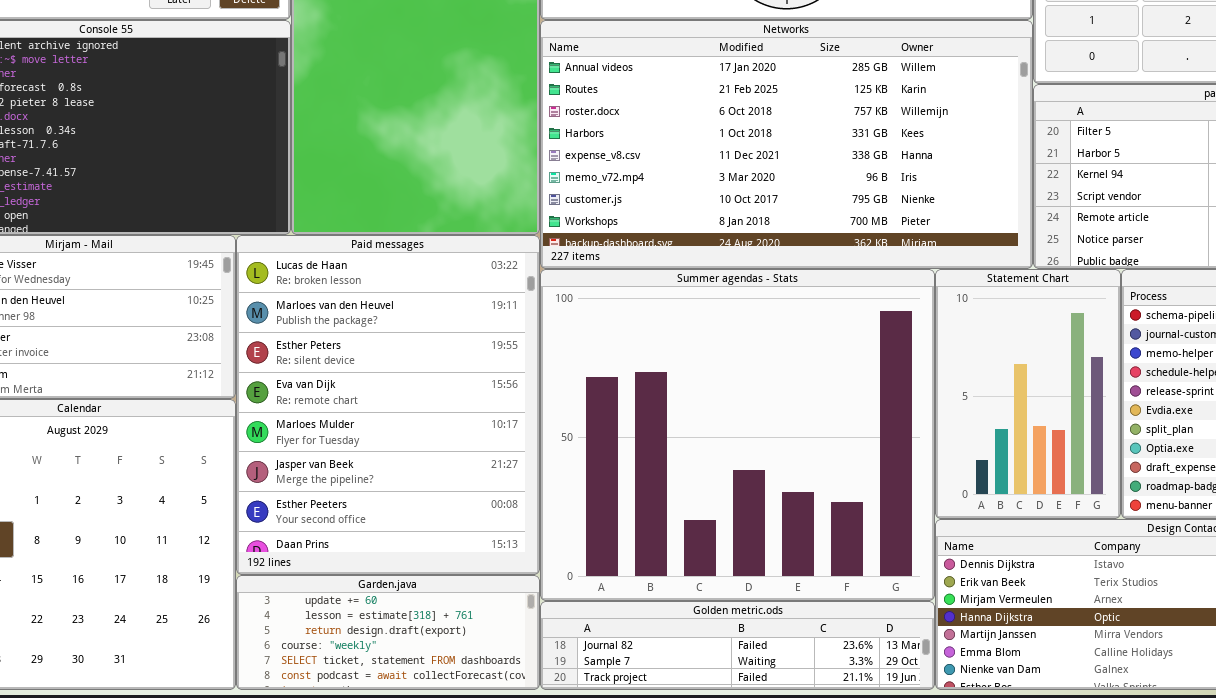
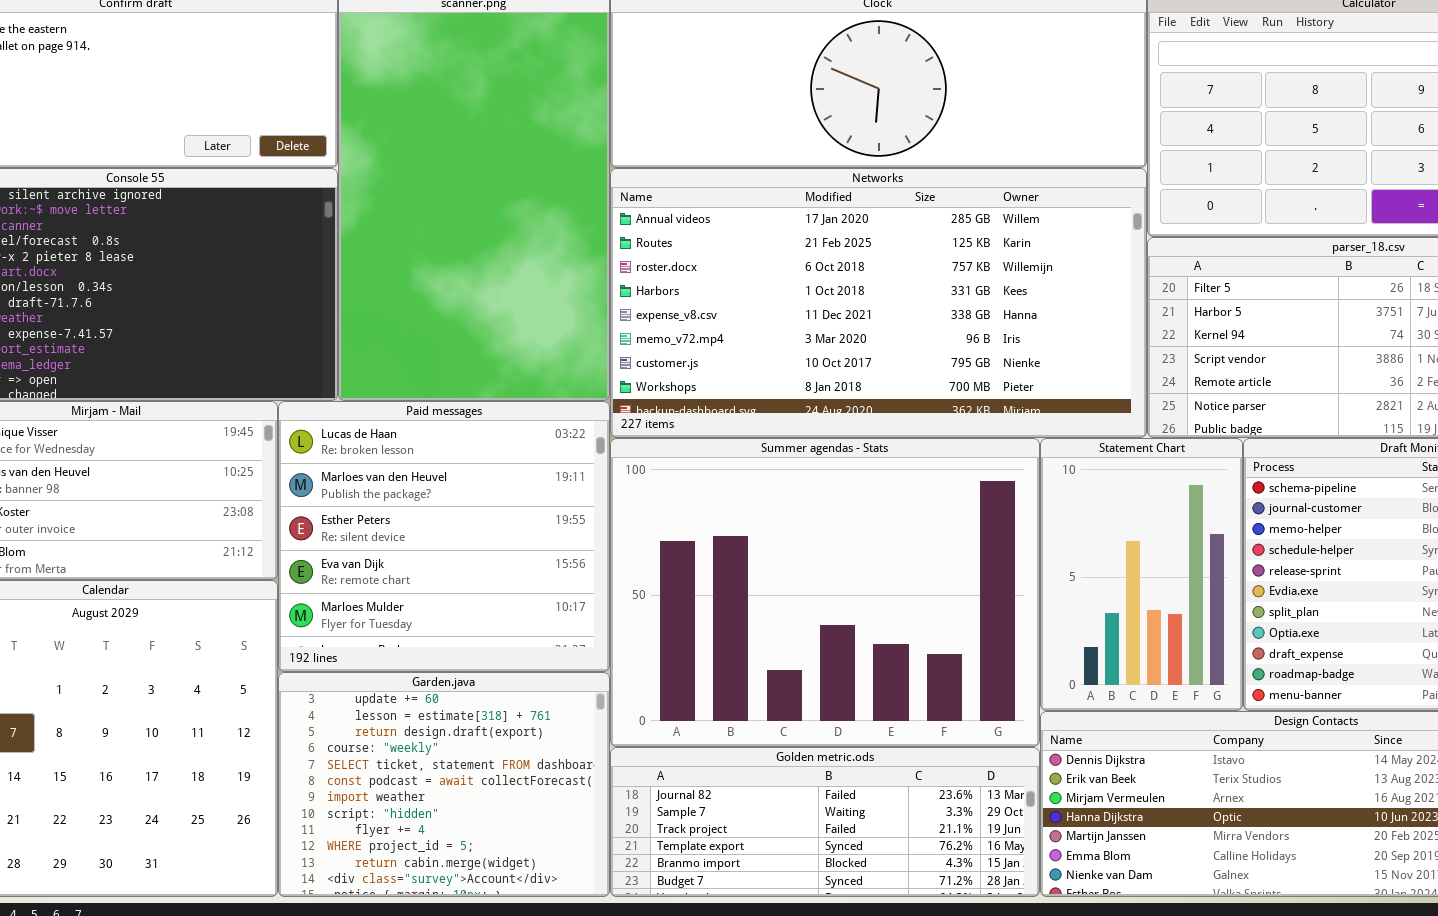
Paid messages: [236,235,540,575] -> [278,401,610,672], resized
Summer agendas - Stats: [540,269,935,601] -> [610,438,1040,747], resized
Garden.java: [236,575,540,690] -> [278,672,610,897], resized
Golden metric.ods: [540,601,935,690] -> [610,747,1040,897], resized

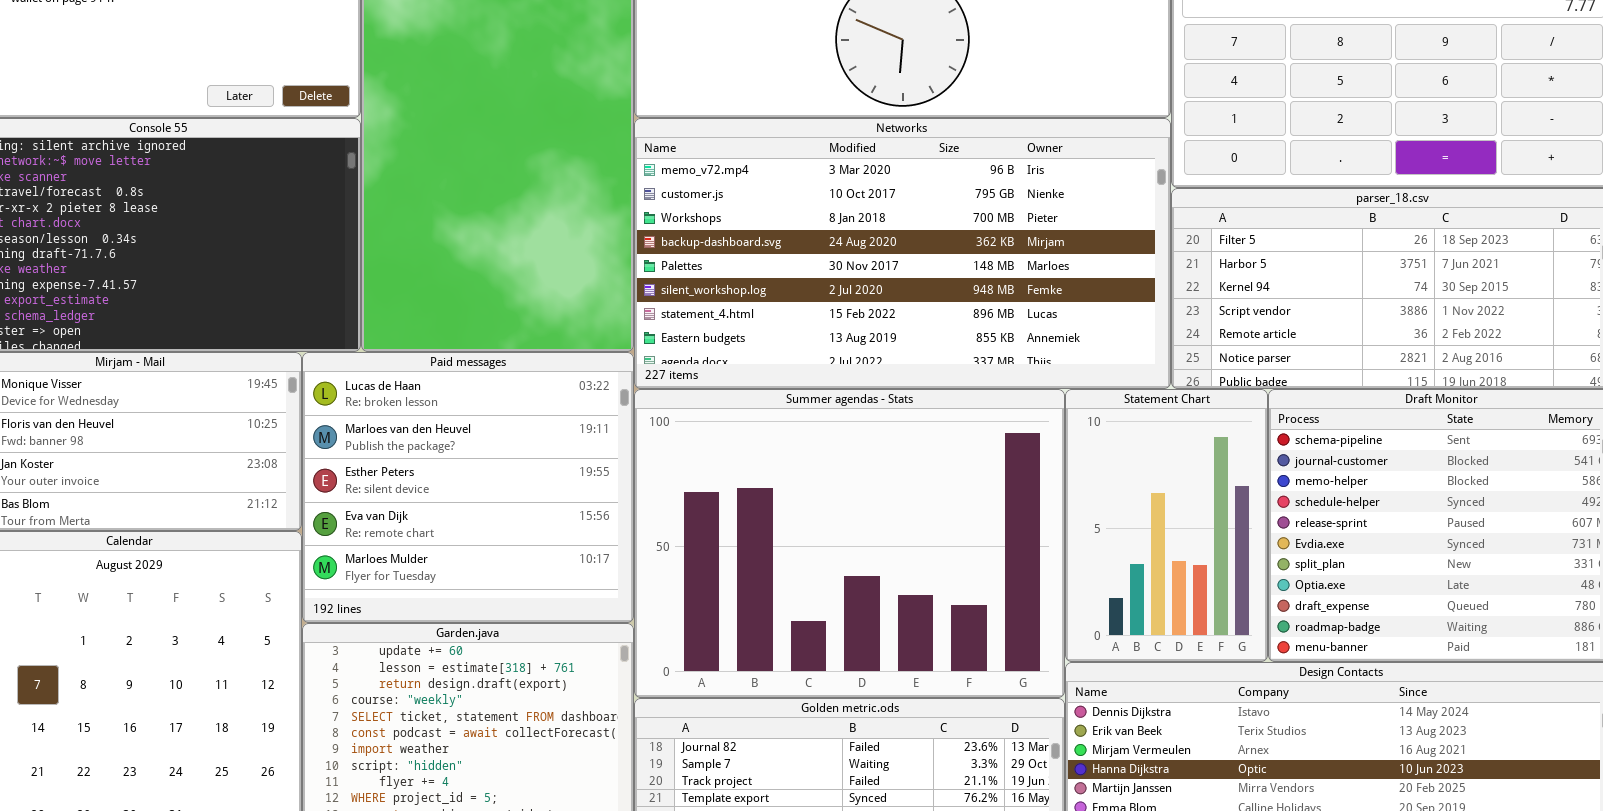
Networks: [610,168,1147,438] -> [634,118,1171,389], scrolled down 5 rows

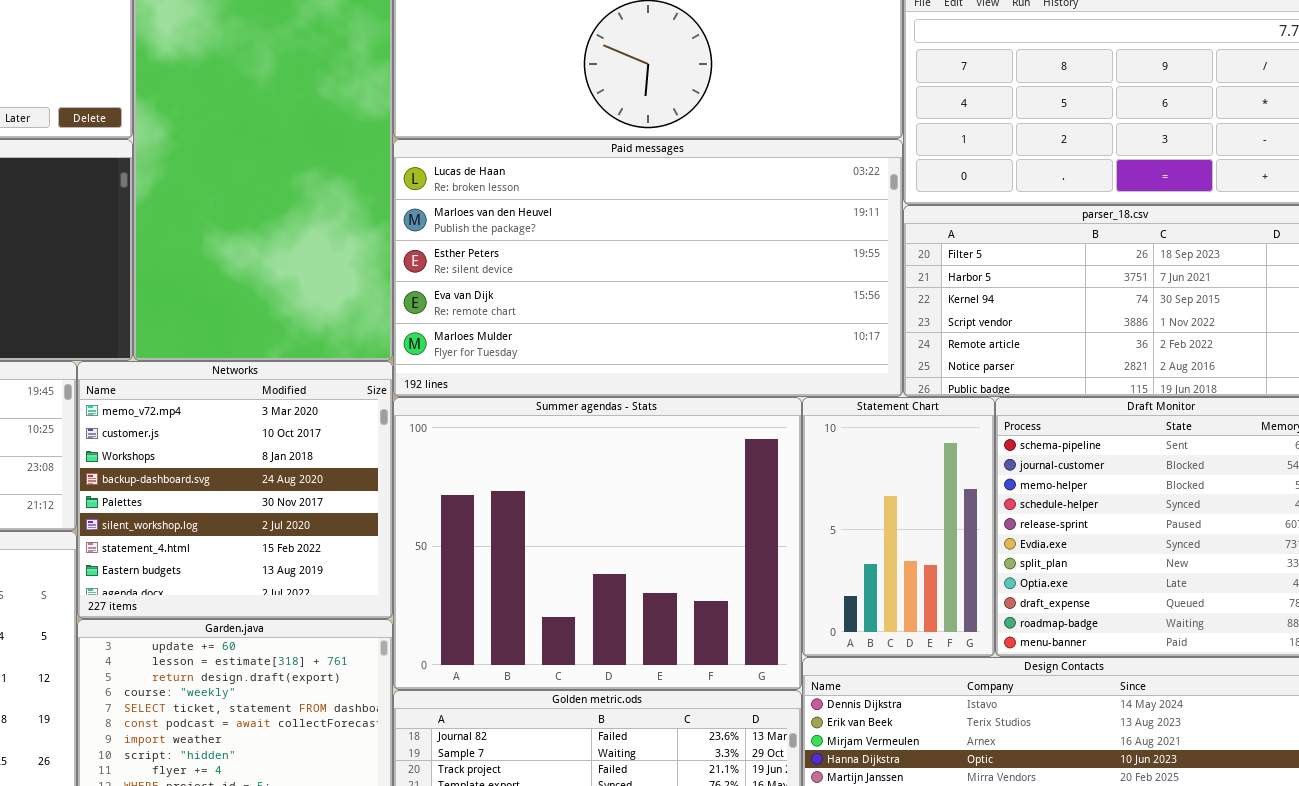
Networks: [634,118,1171,389] -> [77,361,393,619], moved, resized
Paid messages: [302,352,634,623] -> [393,139,903,397], moved, resized

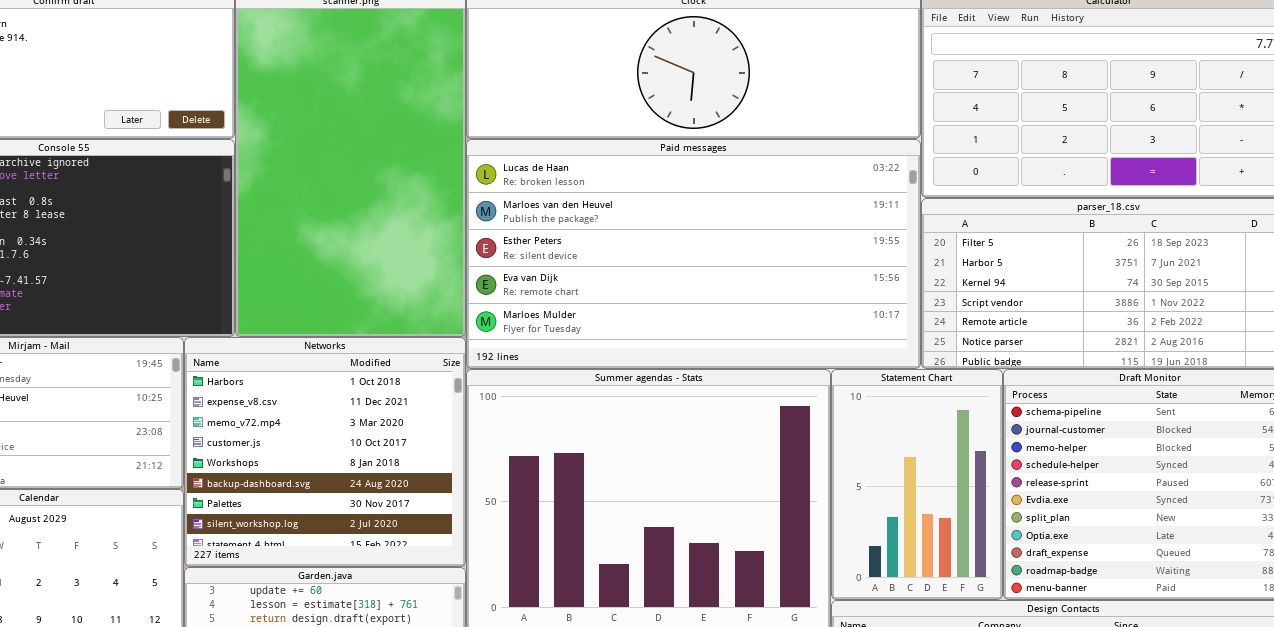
Networks: [77,361,393,619] -> [184,337,466,567], scrolled up 2 rows

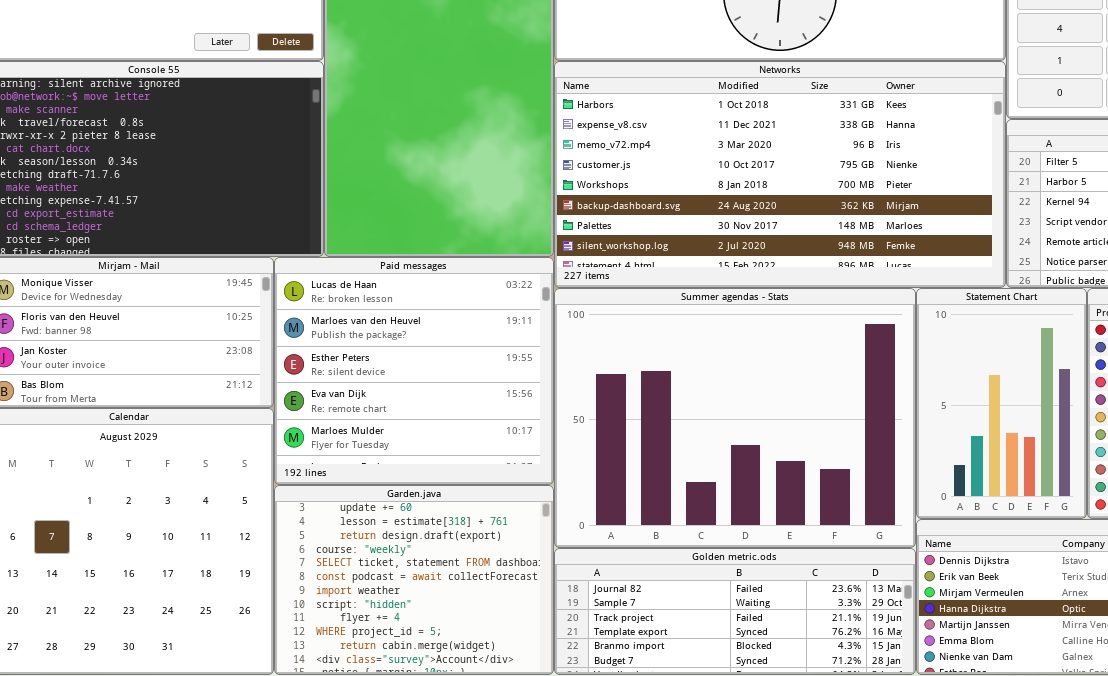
Paid messages: [466,139,921,369] -> [274,257,554,485], moved, resized
Networks: [184,337,466,567] -> [554,61,1006,288], moved, resized

